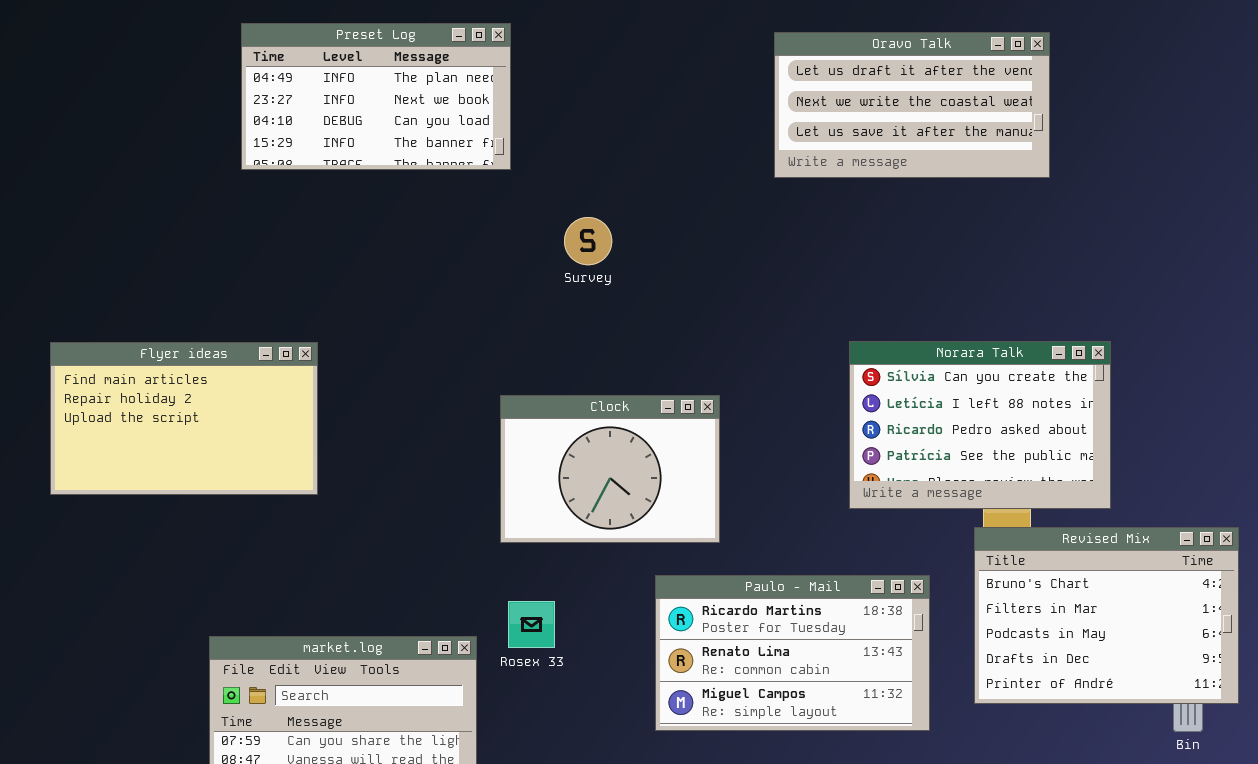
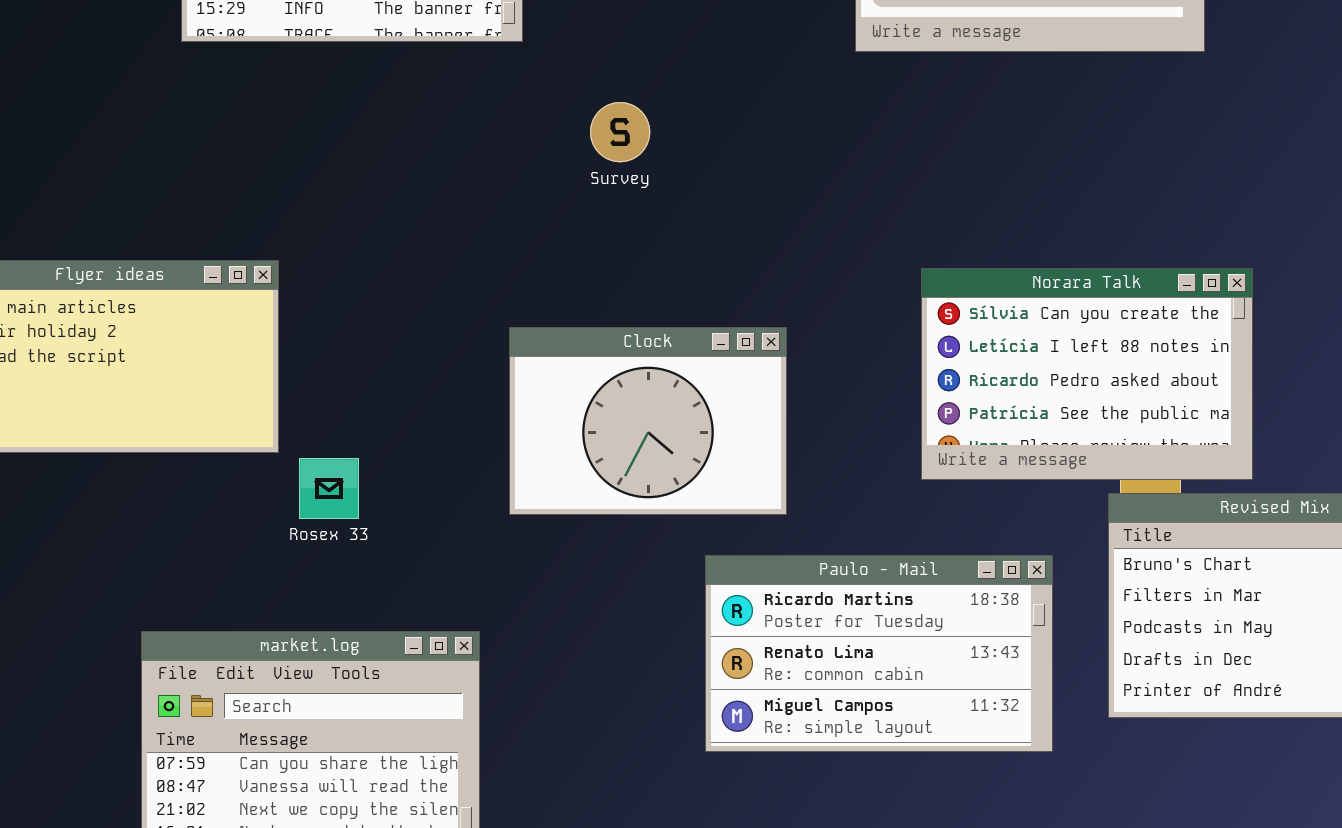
Norara Talk: [849,341,1111,509] -> [921,268,1253,480], moved
Rosex 33: [508,601,555,648] -> [299,458,359,519], moved

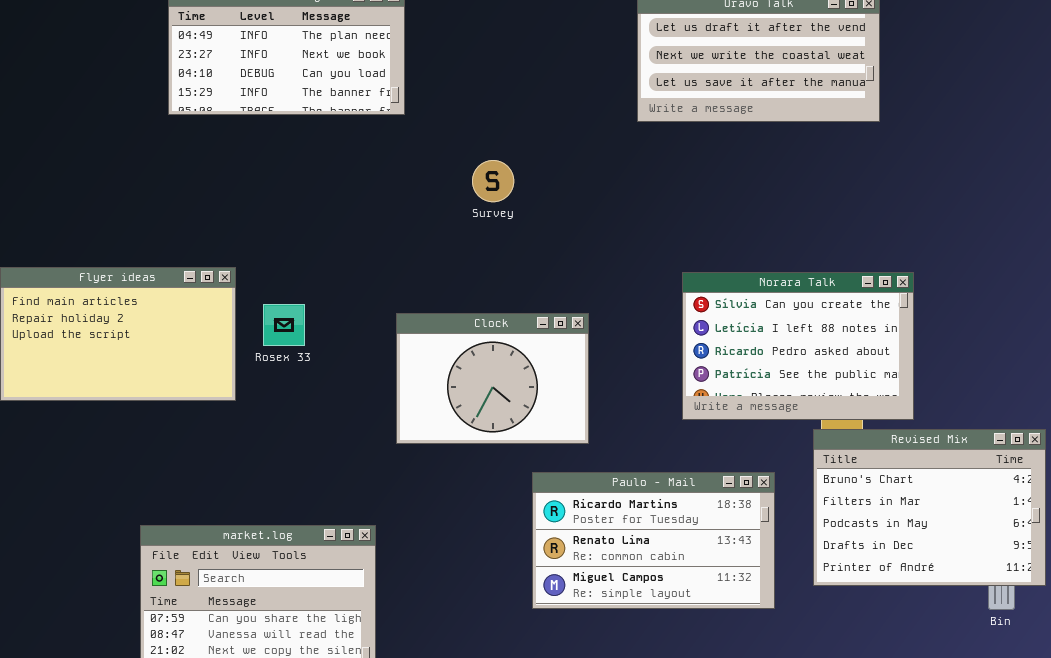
Survey: [590,102,650,162] -> [472,160,514,202], moved
Rosex 33: [299,458,359,519] -> [263,304,305,346], moved

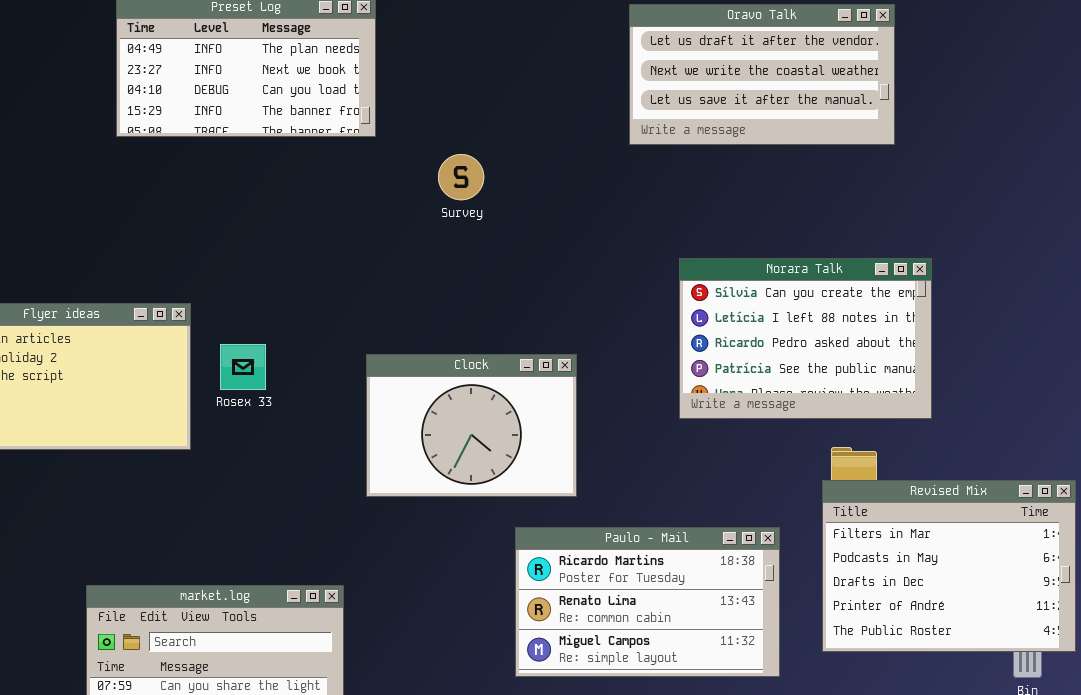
Survey: [472,160,514,202] -> [438,154,484,200], moved
Norara Talk: [682,272,914,420] -> [679,258,932,419], moved
Revised Mix: [813,429,1046,586] -> [822,480,1076,652], scrolled down 1 row

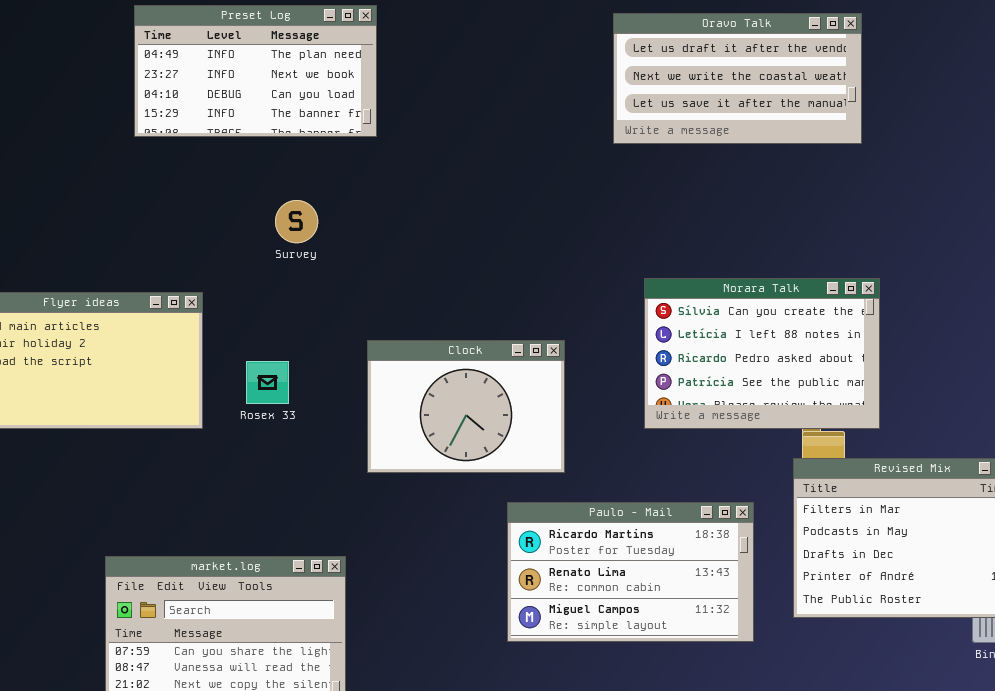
Survey: [438,154,484,200] -> [275,200,318,243], moved
Norara Talk: [679,258,932,419] -> [644,278,880,429], moved
Rosex 33: [220,344,266,390] -> [246,361,289,404], moved

